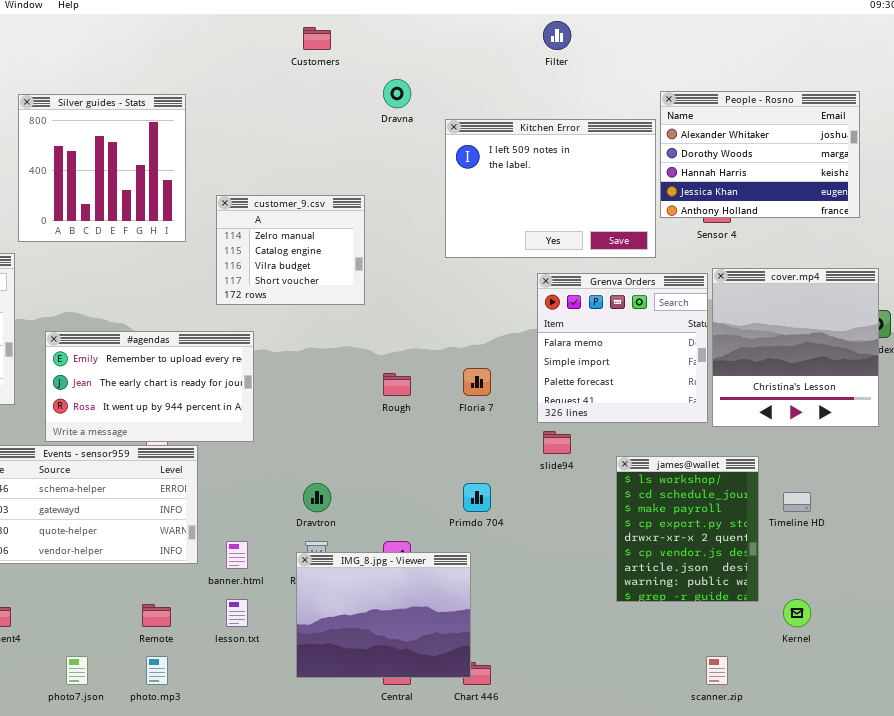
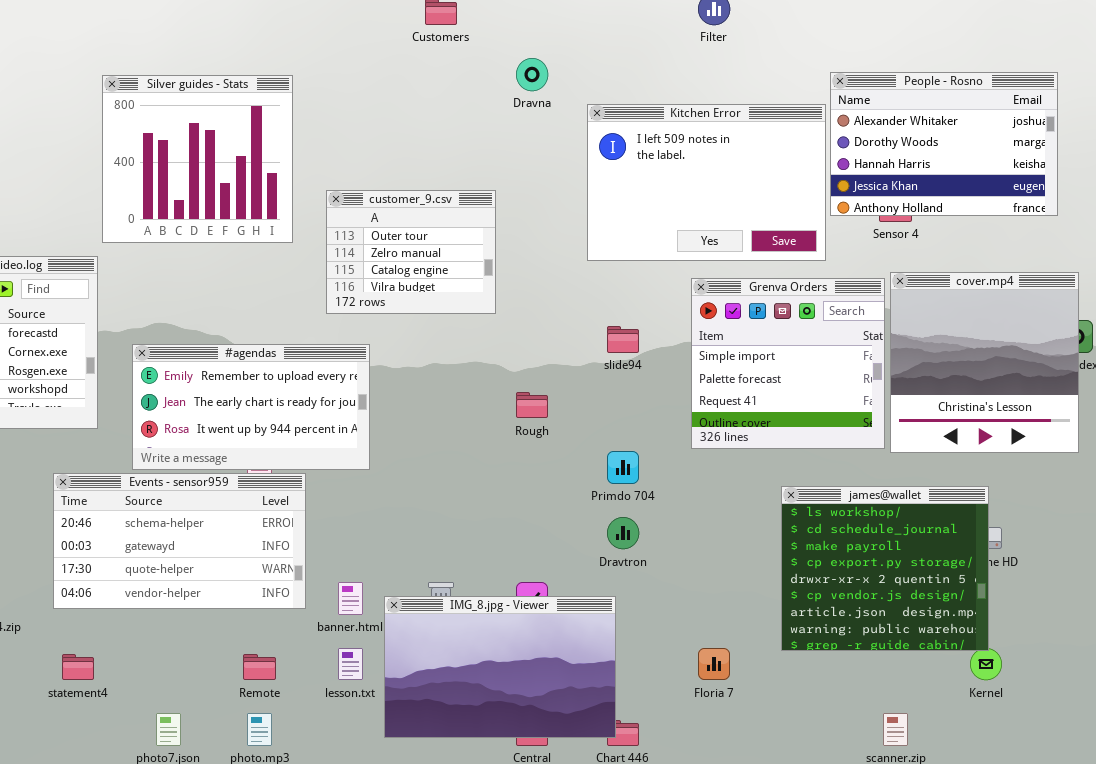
customer_9.csv: [216,195,365,305] -> [326,190,496,314], scrolled up 1 row
Grenva Orders: [537,273,708,423] -> [691,278,885,449], scrolled down 1 row
Floria 7: [463,368,491,396] -> [698,648,730,680], moved
slide94: [543,431,571,454] -> [607,326,639,353], moved
james@wallet: [616,456,759,602] -> [781,486,989,651], resized
Dravtron: [303,483,331,512] -> [607,517,639,549], moved
Primdo 704: [463,483,491,512] -> [607,451,639,484], moved
IMG_8.jpg - Viewer: [296,552,471,678] -> [384,596,616,738], resized

